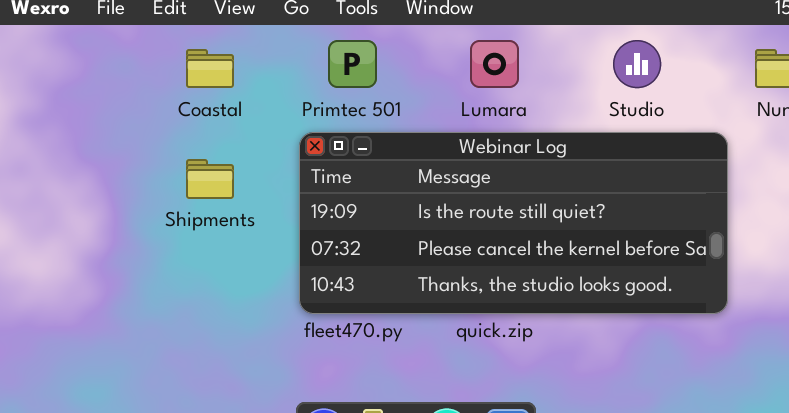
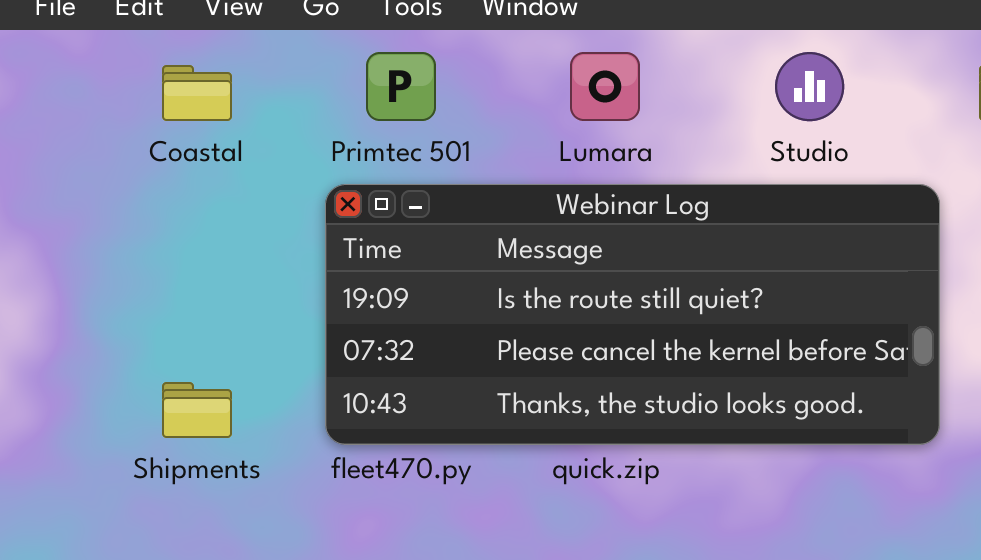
Shipments: [186,159,234,199] -> [162,382,232,438], moved

